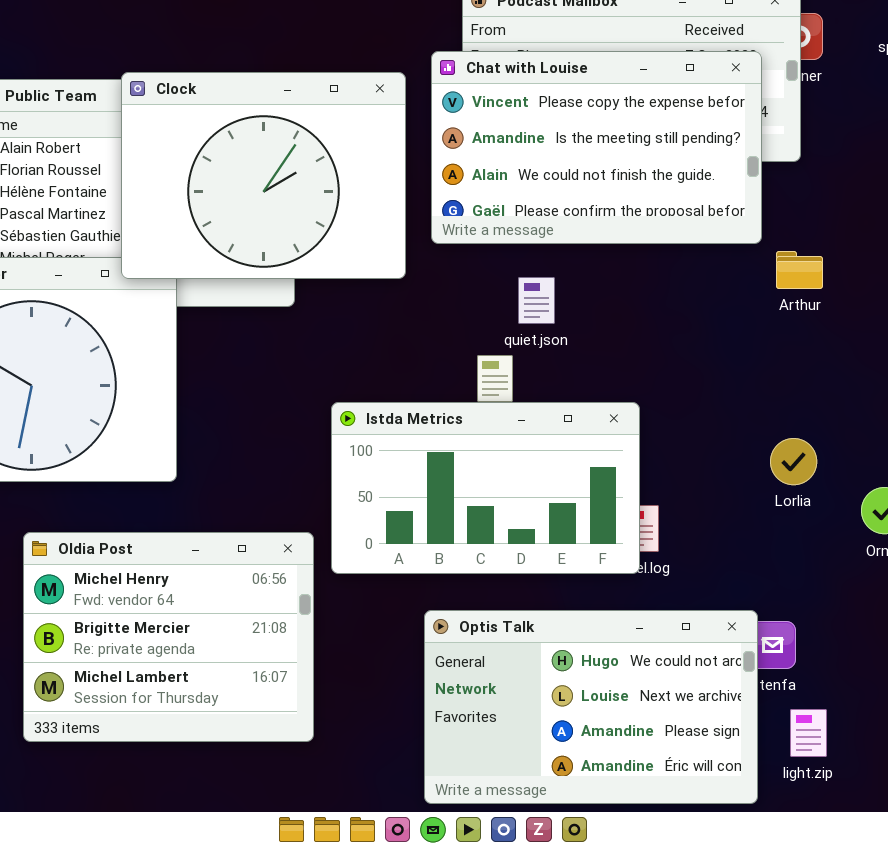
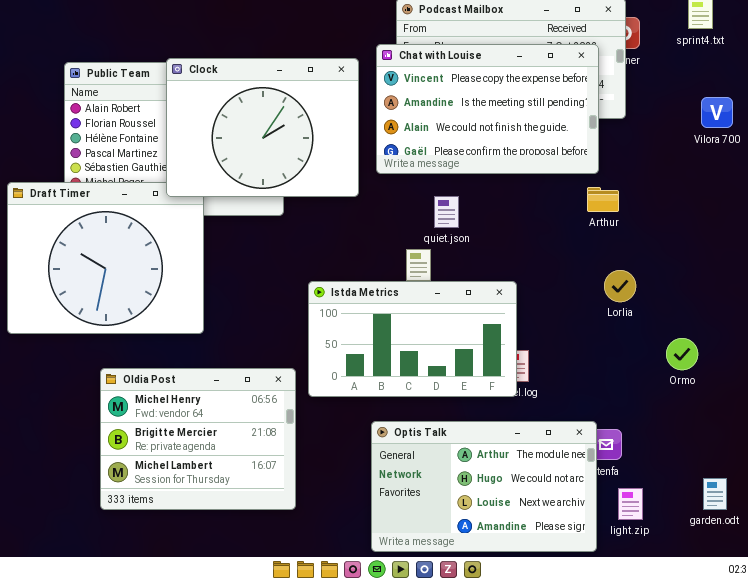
Arthur: [776,251,823,289] -> [587,187,619,212], moved
Lorlia: [770,438,817,485] -> [604,270,636,302], moved
Optis Talk: [424,610,758,804] -> [371,421,597,552], scrolled up 1 row

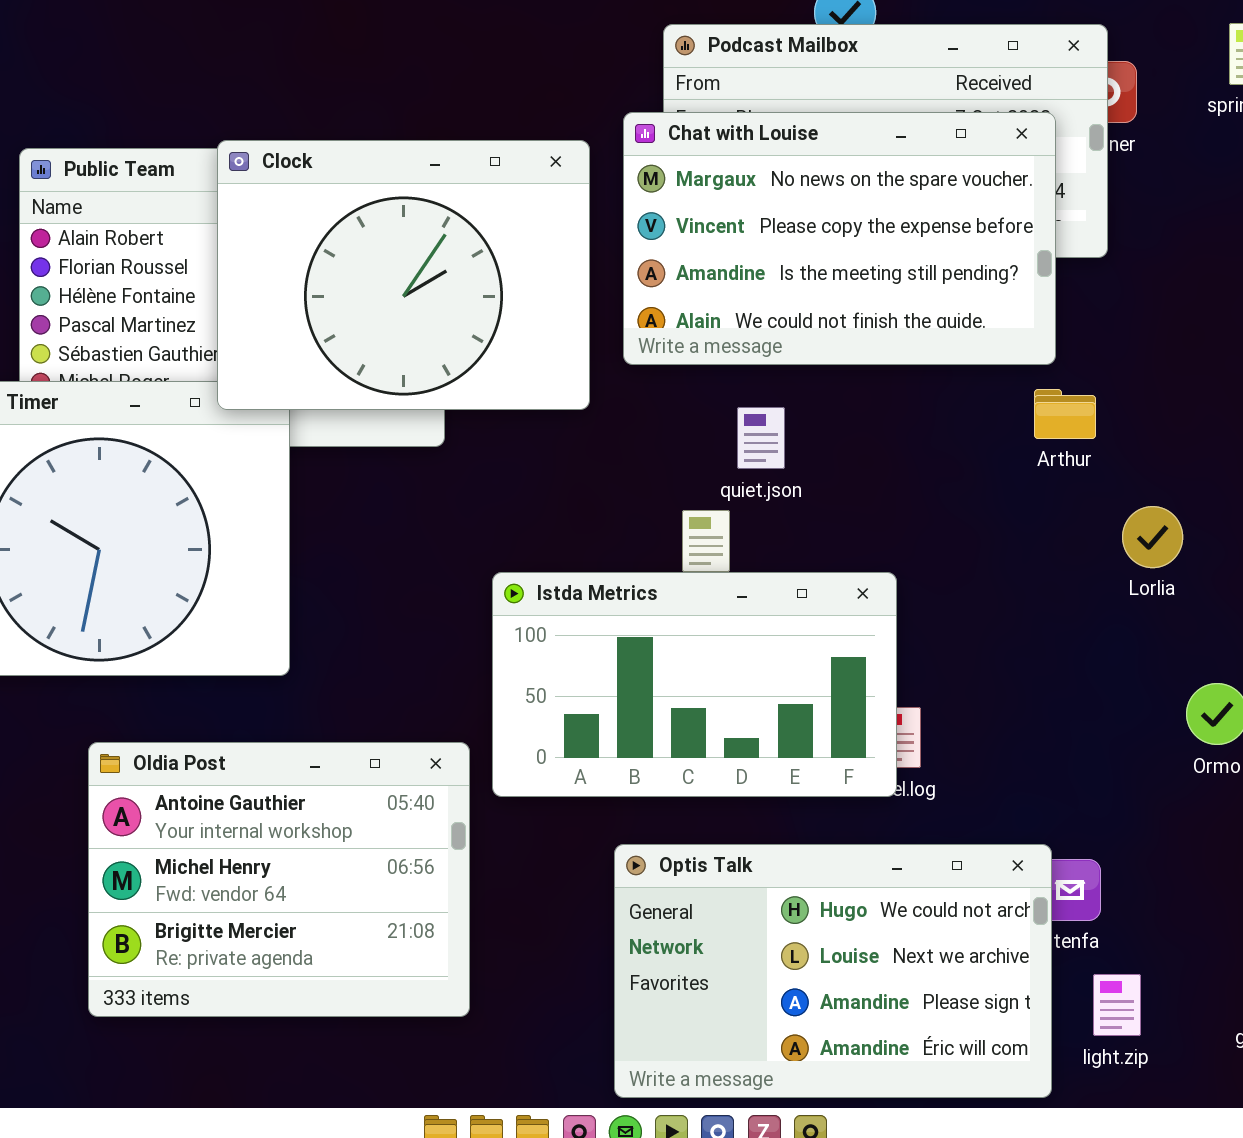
Chat with Louise: [376,44,599,174] -> [623,112,1056,365], scrolled up 1 row
Lorlia: [604,270,636,302] -> [1122,506,1183,568], moved
Oldia Post: [100,368,296,510] -> [88,742,470,1017], scrolled up 1 row
Optis Talk: [371,421,597,552] -> [614,844,1052,1098], scrolled down 1 row

